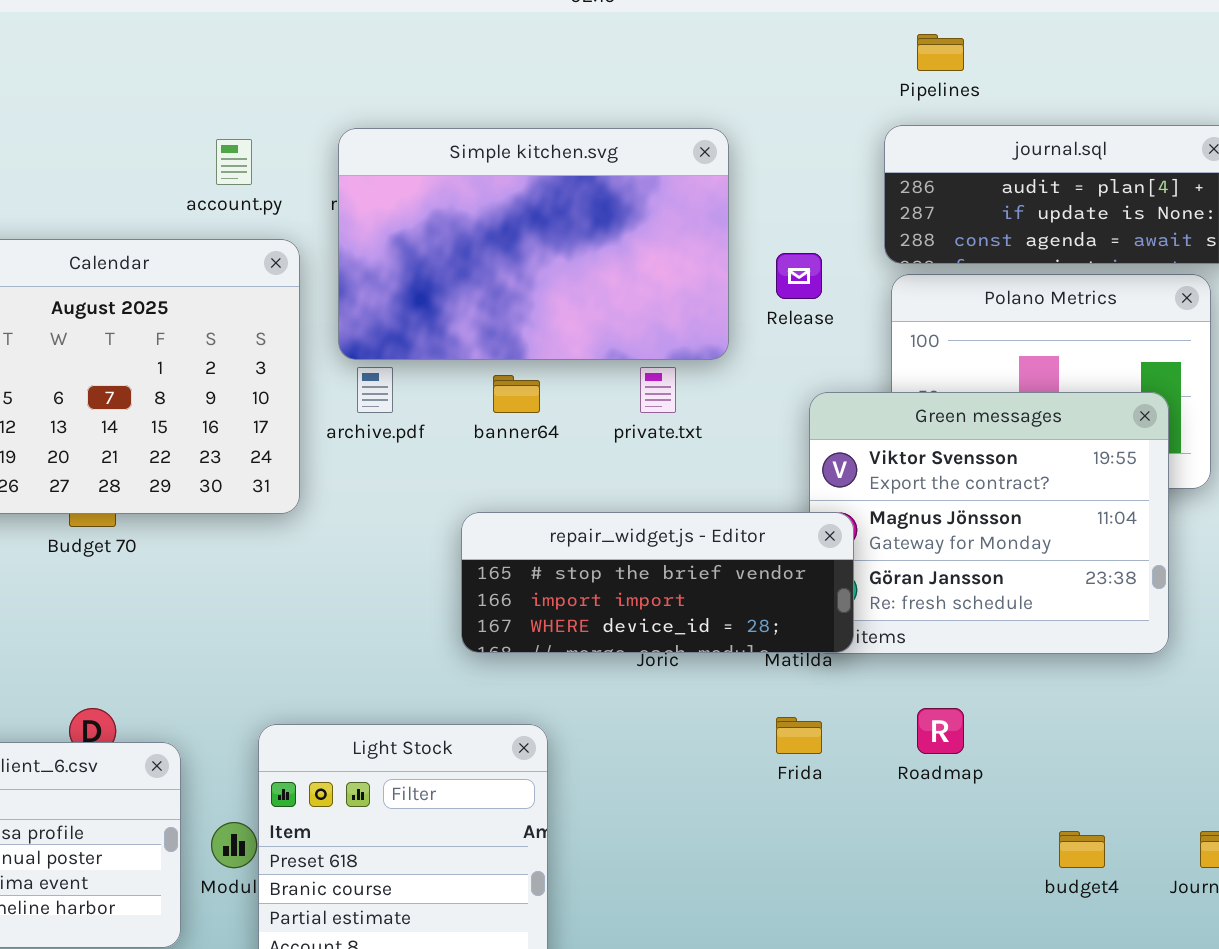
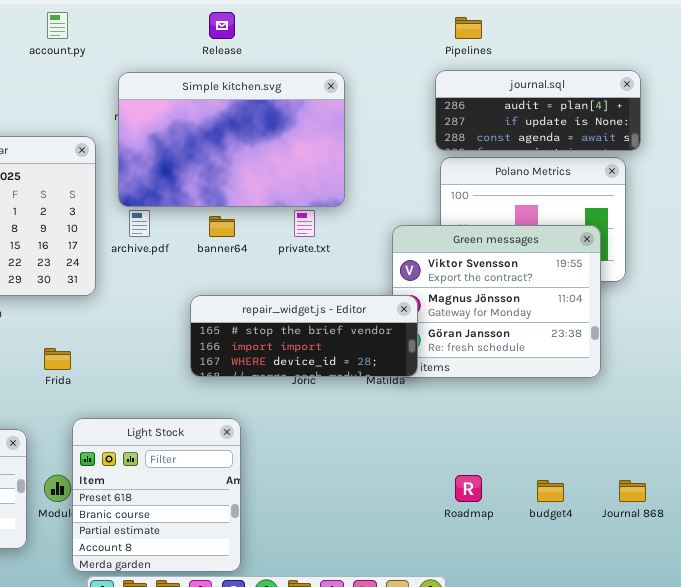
account.py: [216,139,252,185] -> [47,12,68,39], moved
Release: [776,253,822,299] -> [209,12,235,39], moved
Roadmap: [917,708,964,754] -> [455,475,482,502], moved
Frida: [776,717,822,754] -> [44,348,71,370], moved

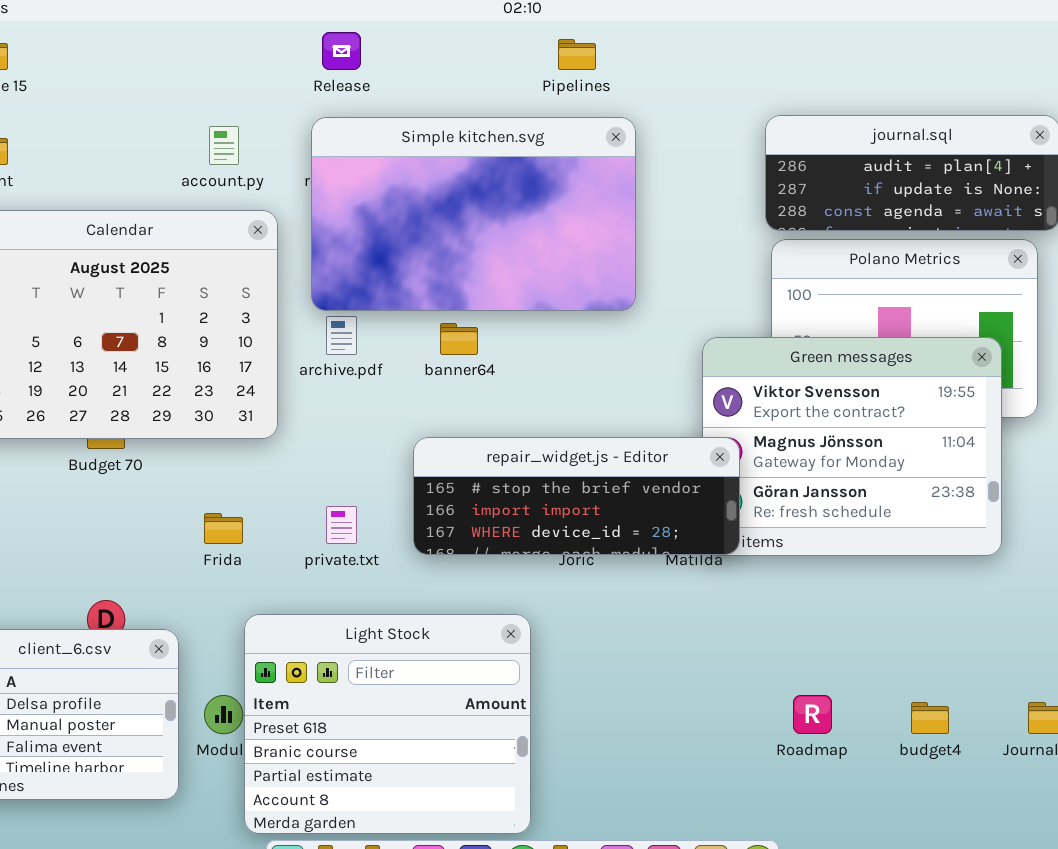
account.py: [47,12,68,39] -> [209,126,239,165], moved
Release: [209,12,235,39] -> [322,32,361,70], moved
Pipelines: [455,17,482,39] -> [558,39,596,70], moved
private.txt: [294,210,315,237] -> [326,506,357,544], moved
Light Stock: [72,418,241,572] -> [244,614,531,834], resized

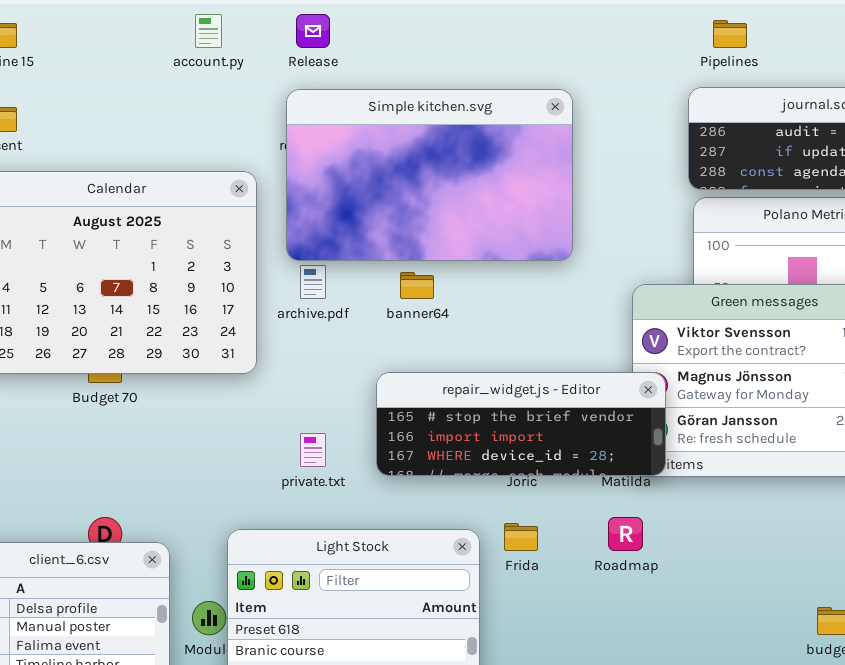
Pipelines: [558,39,596,70] -> [713,20,747,48], moved
account.py: [209,126,239,165] -> [195,14,222,48], moved
Frida: [204,513,243,544] -> [504,523,538,551], moved
Roadmap: [793,695,832,734] -> [608,517,643,551], moved

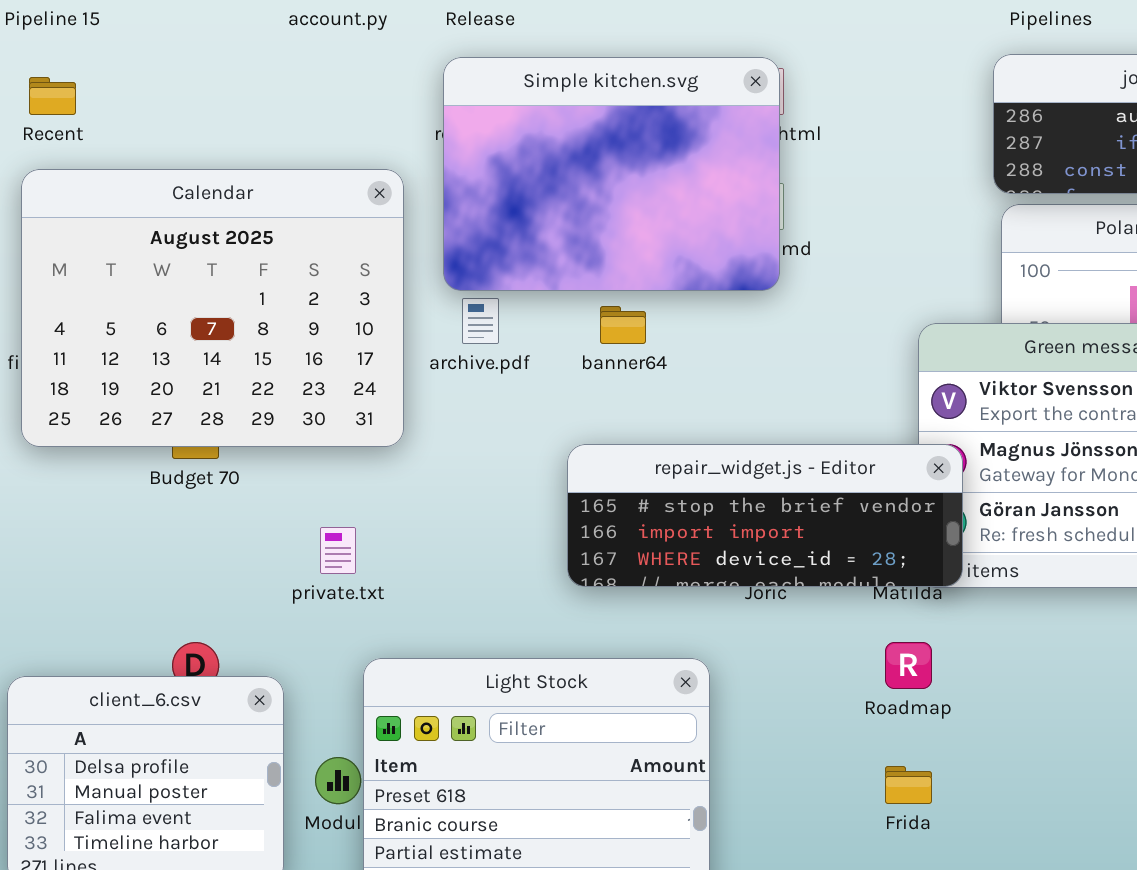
Simple kitchen.svg: [286,89,573,261] -> [443,57,780,291], resized
private.txt: [300,433,326,467] -> [320,527,356,574], moved
Frida: [504,523,538,551] -> [885,766,932,804], moved

